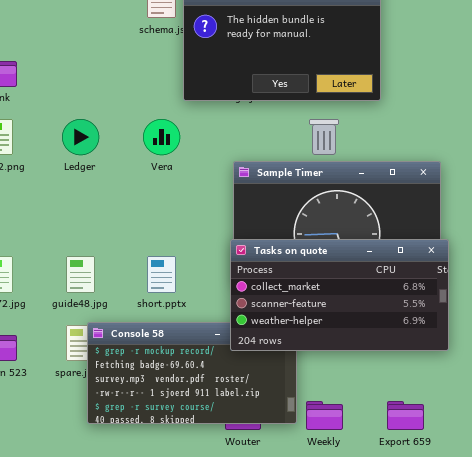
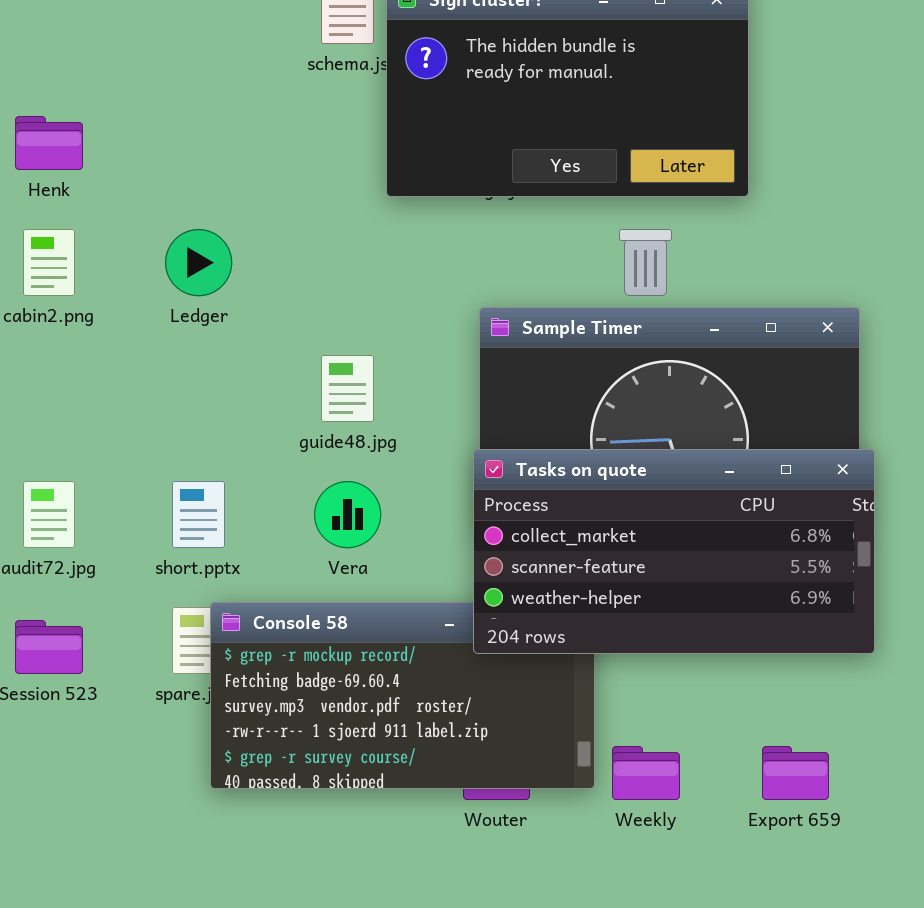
Vera: [143,119,180,155] -> [314,481,381,548], moved
guide48.jpg: [66,256,95,293] -> [321,355,374,422], moved
short.pptx: [147,256,176,293] -> [172,481,225,548], moved

